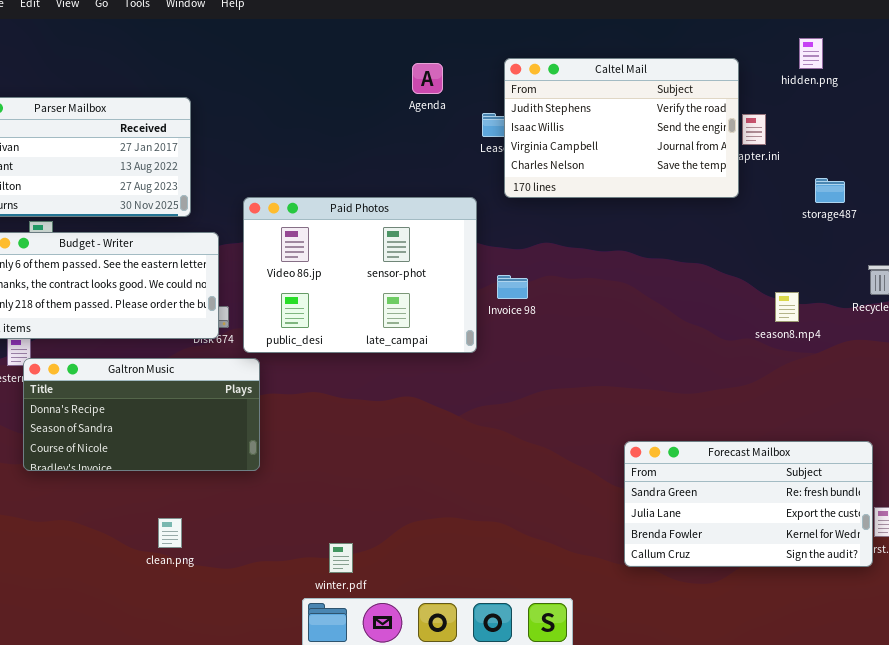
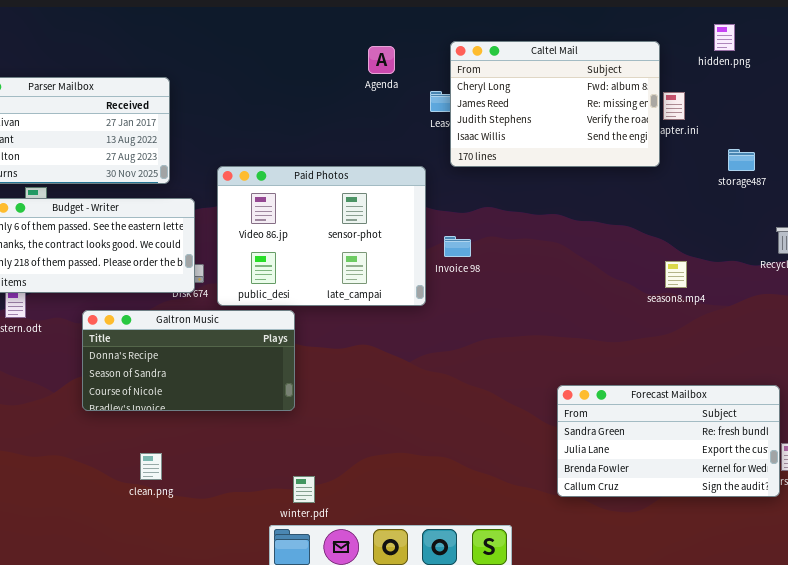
Caltel Mail: [504,58,739,198] -> [450,41,660,167], scrolled up 2 rows
season8.mp4: [775,292,799,322] -> [665,261,687,288], moved
Galtron Music: [23,358,260,471] -> [82,310,295,411], moved

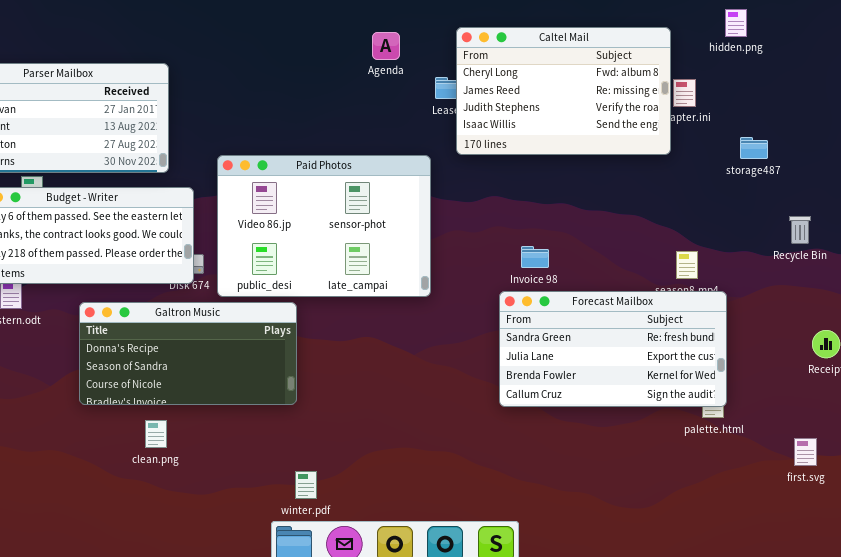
Invoice 98: [444,236,471,257] -> [521,246,549,268], moved
Forecast Mailbox: [557,385,780,497] -> [499,291,727,407], moved
clean.png: [140,453,162,480] -> [145,420,167,448], moved

